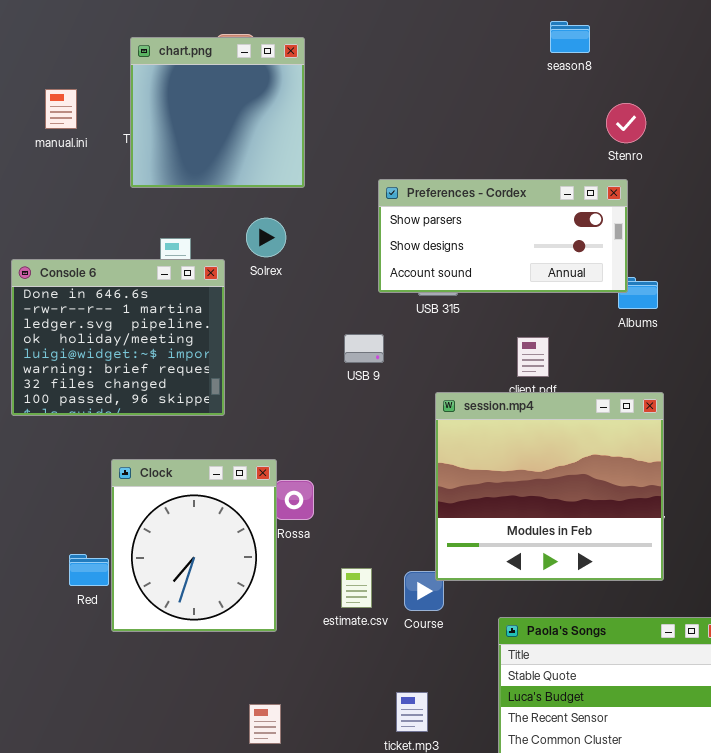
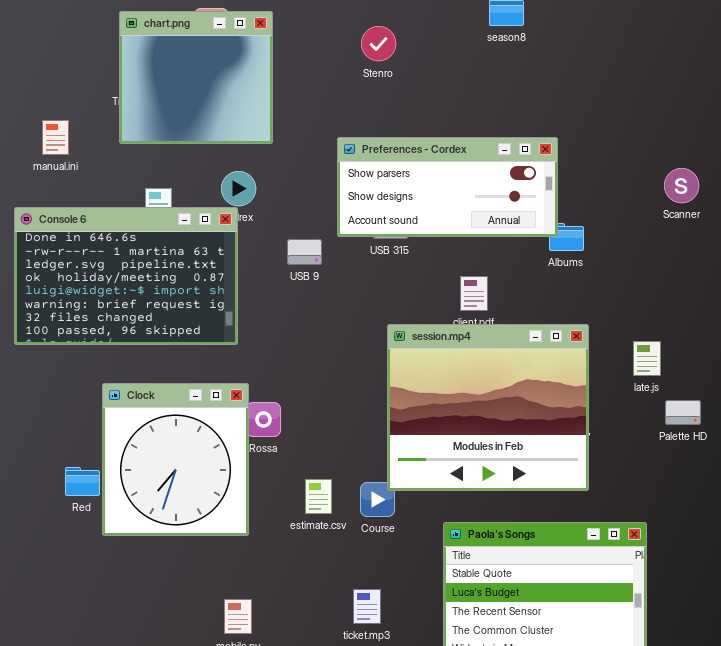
manual.ini: [45,89,77,129] -> [42,120,69,155], moved
Stenro: [606,103,646,143] -> [361,26,396,61], moved
Console 6: [11,259,225,416] -> [14,207,238,345], resized
USB 9: [344,334,384,363] -> [287,239,322,265], moved

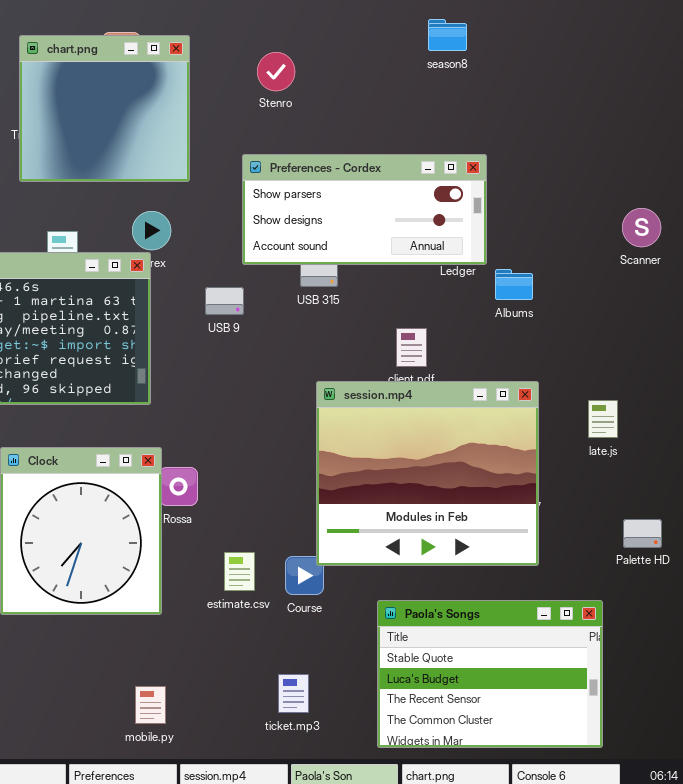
Stenro: [361,26,396,61] -> [257,52,295,91], moved
Preferences - Cordex: [337,137,558,237] -> [242,154,487,265], moved
Palette HD: [665,400,701,425] -> [623,519,662,548], moved

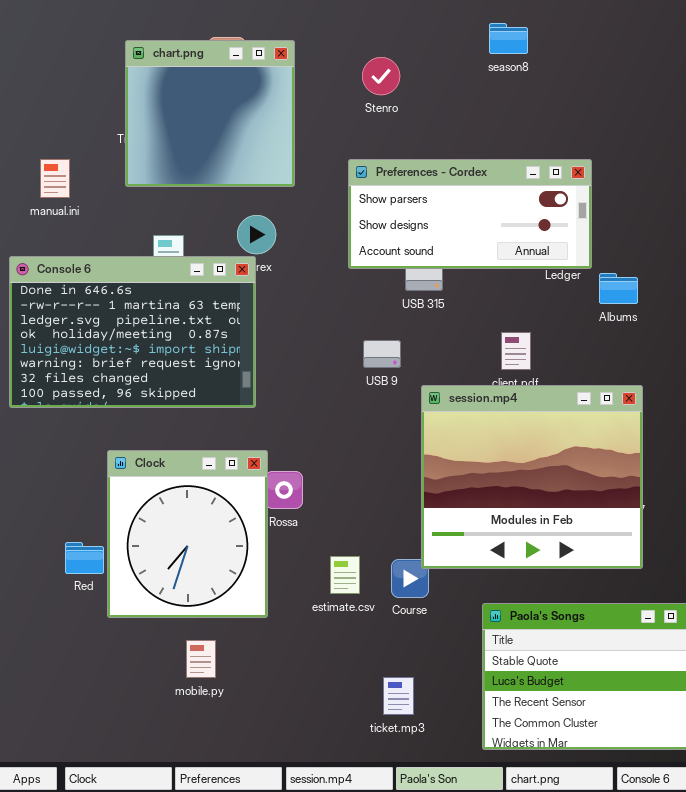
season8: [428,19,467,51] -> [489,23,528,54], moved
USB 9: [205,287,244,315] -> [363,340,401,368], moved
mobile.py: [135,686,166,724] -> [186,640,216,678], moved

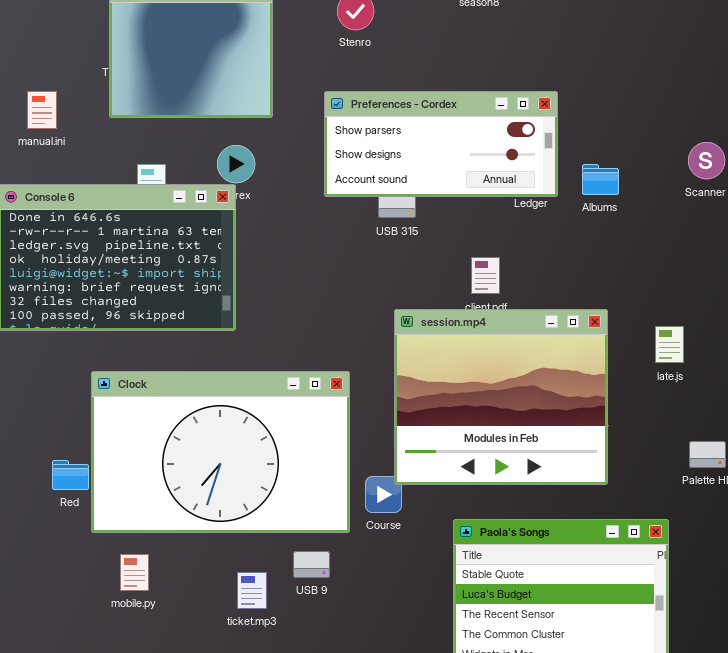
Albums: [599,273,638,304] -> [582,164,619,195], moved
USB 9: [363,340,401,368] -> [293,551,330,578], moved
Clock: [107,450,268,618] -> [91,371,350,533], resized
mobile.py: [186,640,216,678] -> [120,554,149,591], moved
ticket.mp3: [383,677,414,715] -> [237,572,267,609], moved

